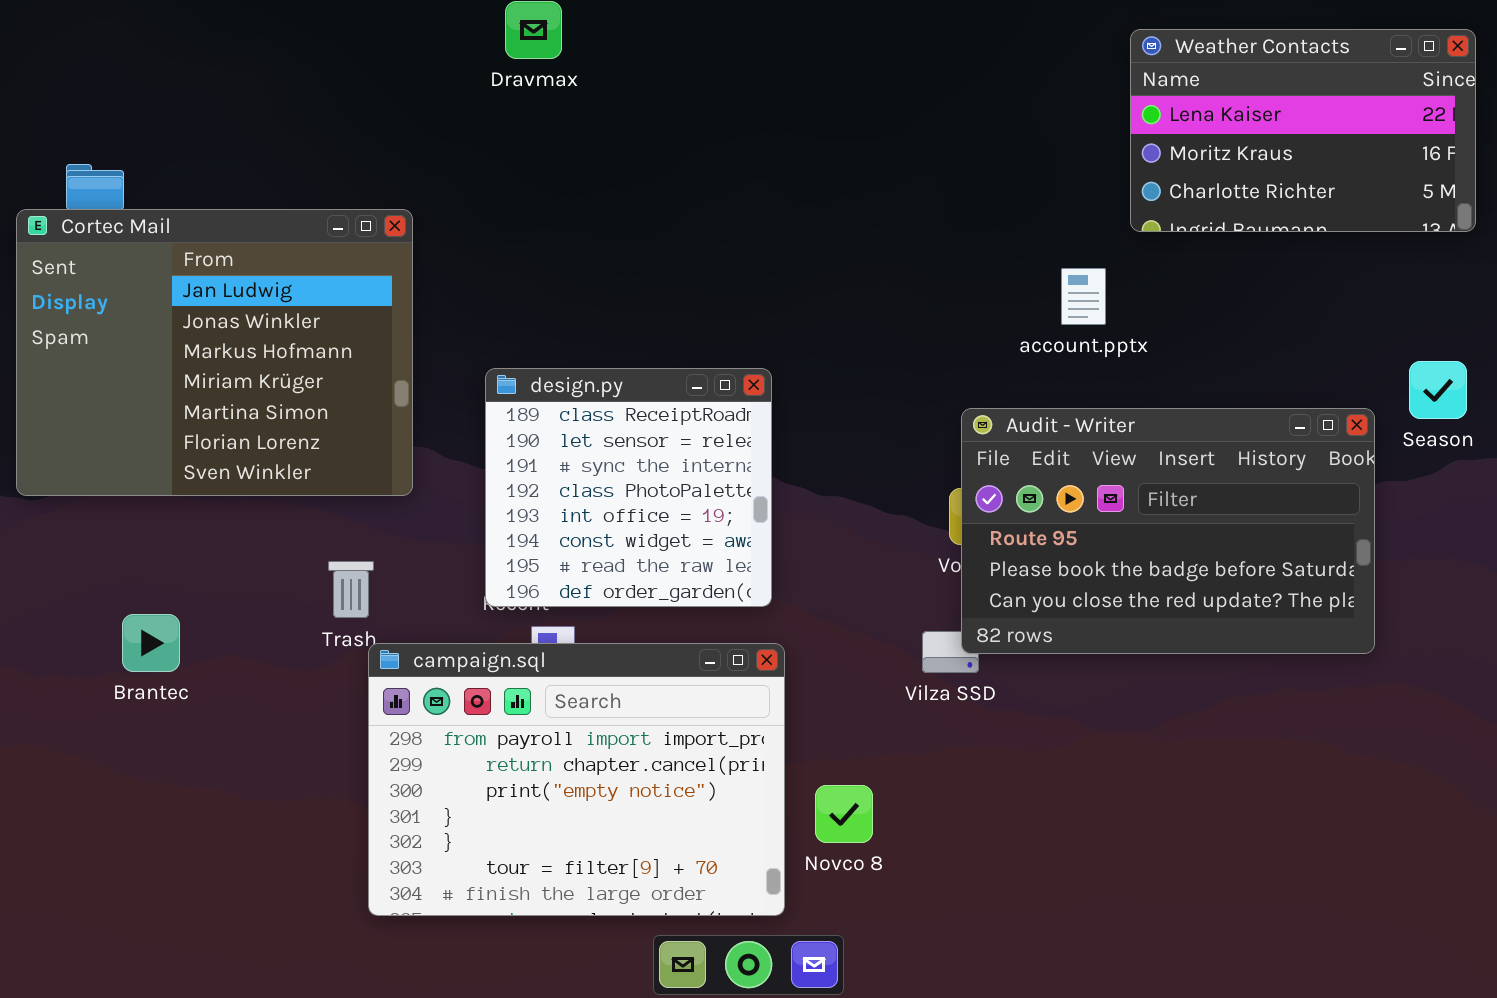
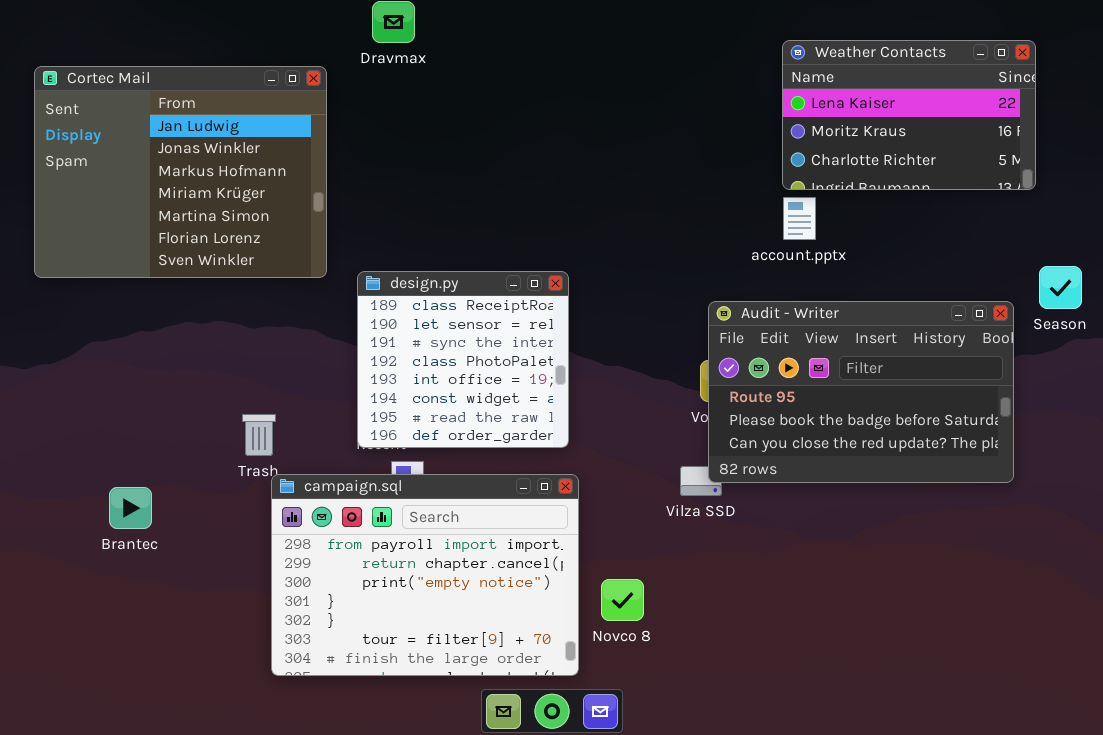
Weather Contacts: [1130,29,1476,232] -> [782,40,1036,190], moved
Cortec Mail: [16,209,413,496] -> [34,66,327,278], moved
Brantec: [122,614,180,672] -> [109,487,152,529], moved

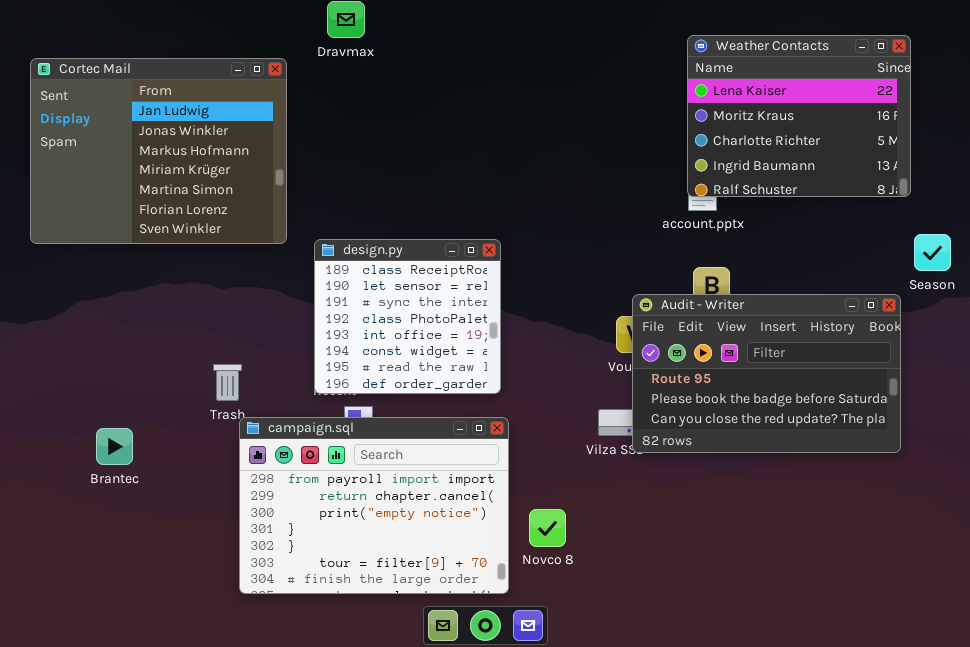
Weather Contacts: [782,40,1036,190] -> [687,35,911,197], resized
Audit - Writer: [708,301,1014,483] -> [632,294,901,453], moved

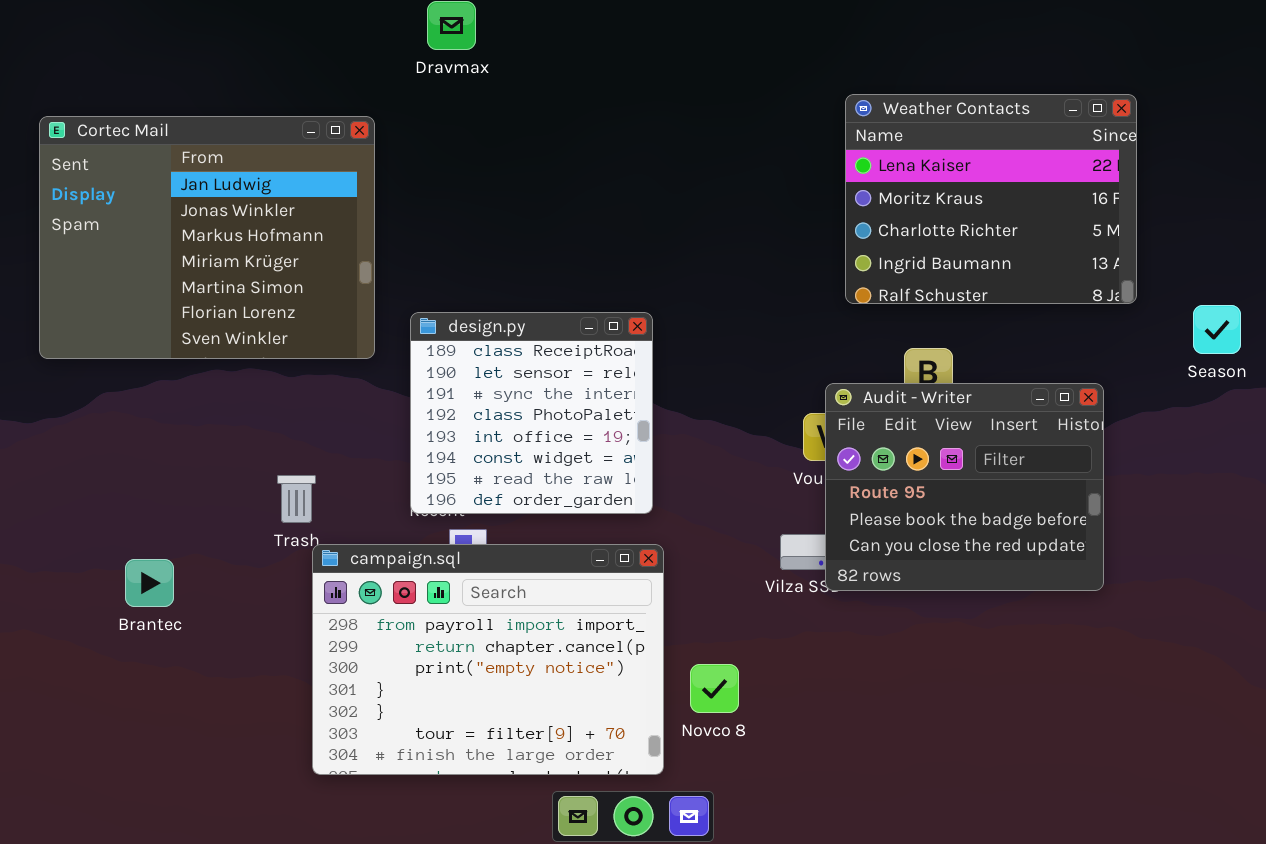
Weather Contacts: [687,35,911,197] -> [845,94,1137,304], moved
Cortec Mail: [30,58,287,244] -> [39,116,375,359], moved
Audit - Writer: [632,294,901,453] -> [825,383,1104,591], resized

